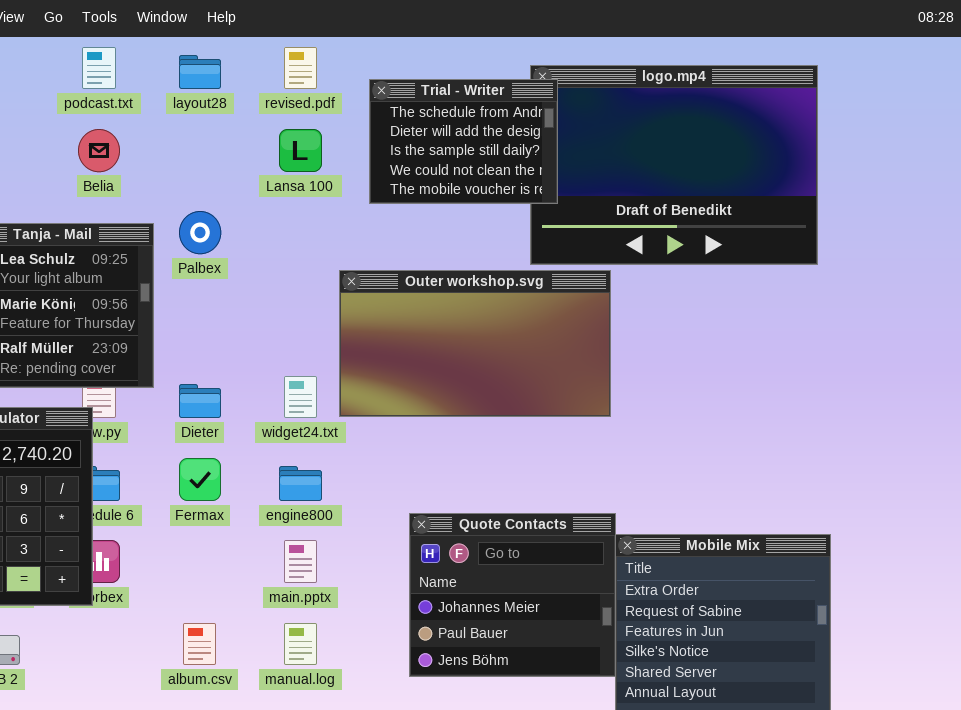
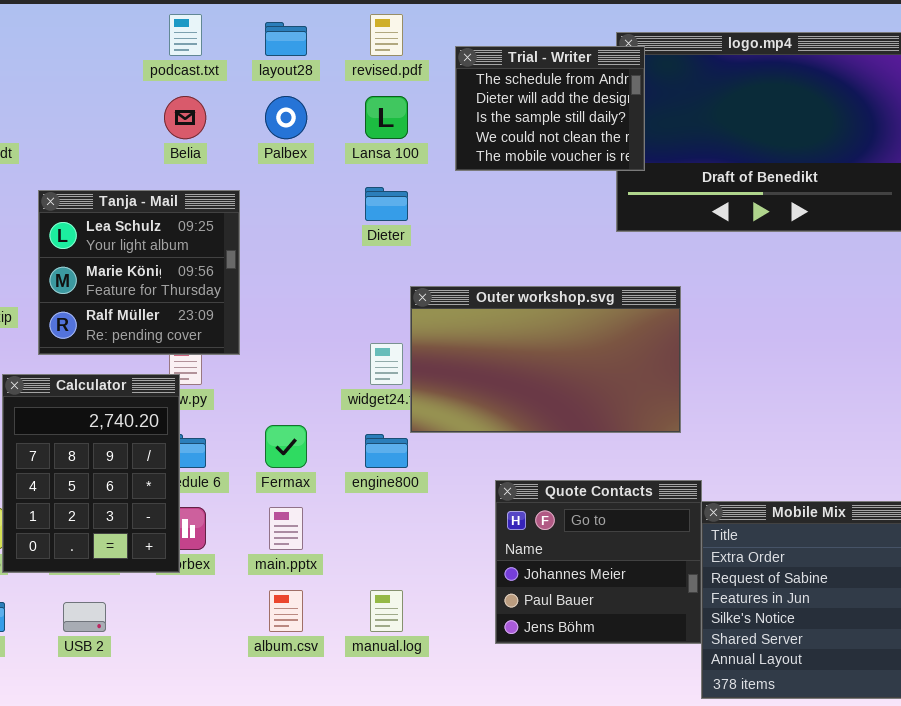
Palbex: [179,211,221,254] -> [265,96,307,139], moved
Outer workshop.svg: [339,270,611,417] -> [410,286,681,433], moved
Dieter: [179,384,221,418] -> [365,187,408,221], moved
main.pptx: [284,540,317,583] -> [269,507,303,550], moved

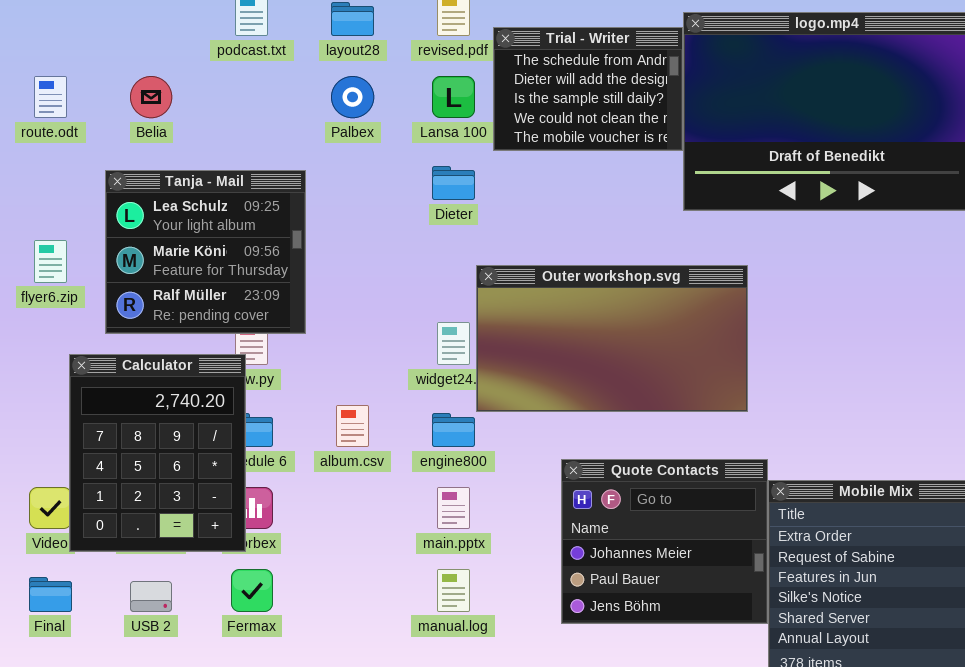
Trial - Writer: [455,46,645,171] -> [493,27,683,151], moved
Belia: [164,96,206,139] -> [130,76,172,118], moved
Fermax: [265,425,307,468] -> [231,569,273,612], moved
main.pptx: [269,507,303,550] -> [437,487,470,529], moved
album.csv: [269,590,303,632] -> [336,405,369,447], moved

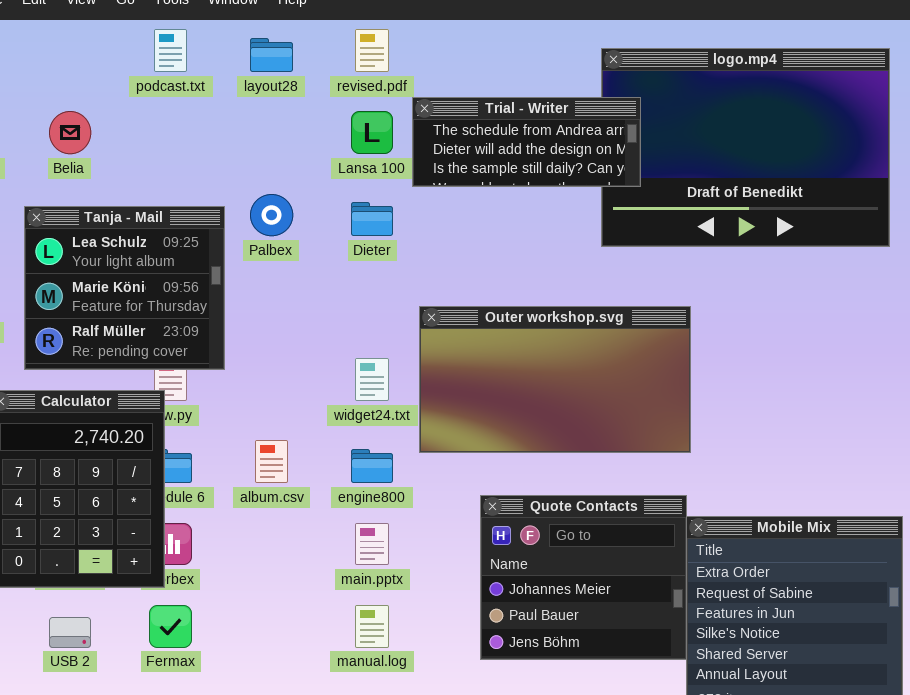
Trial - Writer: [493,27,683,151] -> [412,97,641,187], resized
Palbex: [331,76,374,118] -> [250,194,293,236], moved
Outer workshop.svg: [476,265,748,412] -> [419,306,691,453], moved

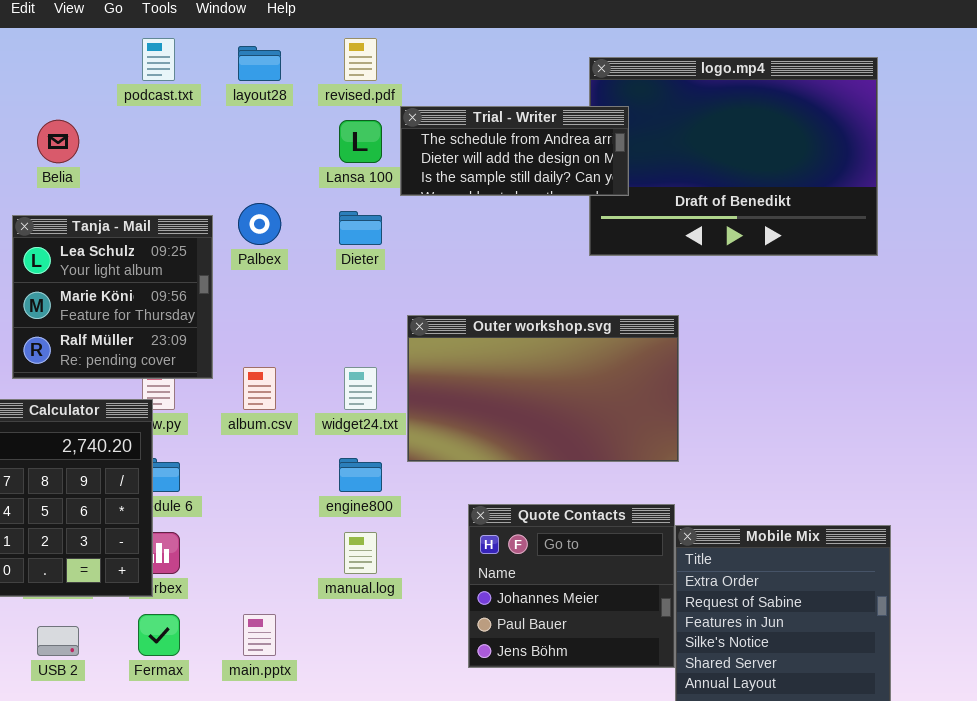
album.csv: [255,440,288,483] -> [243,367,276,410], moved
main.pptx: [355,523,389,565] -> [243,614,276,656], moved
manual.log: [355,605,389,648] -> [344,532,377,574], moved

